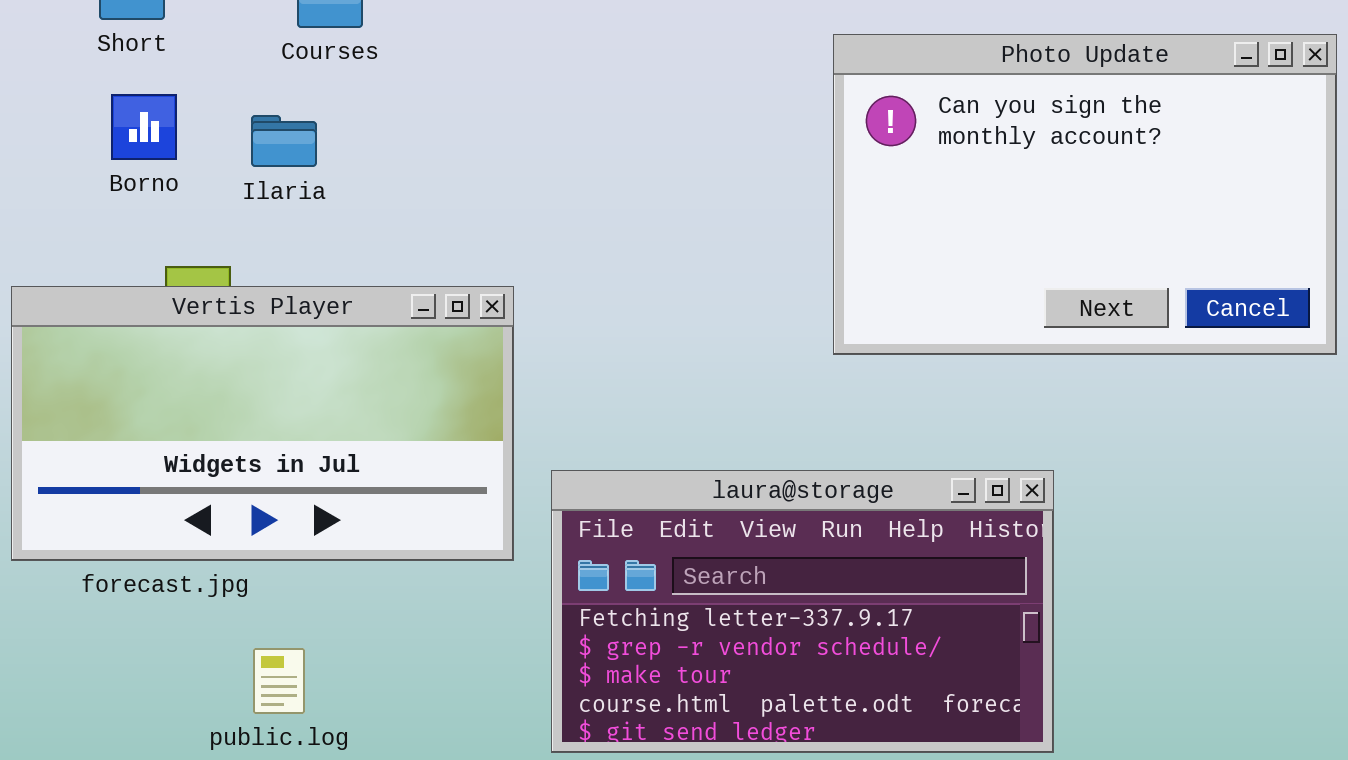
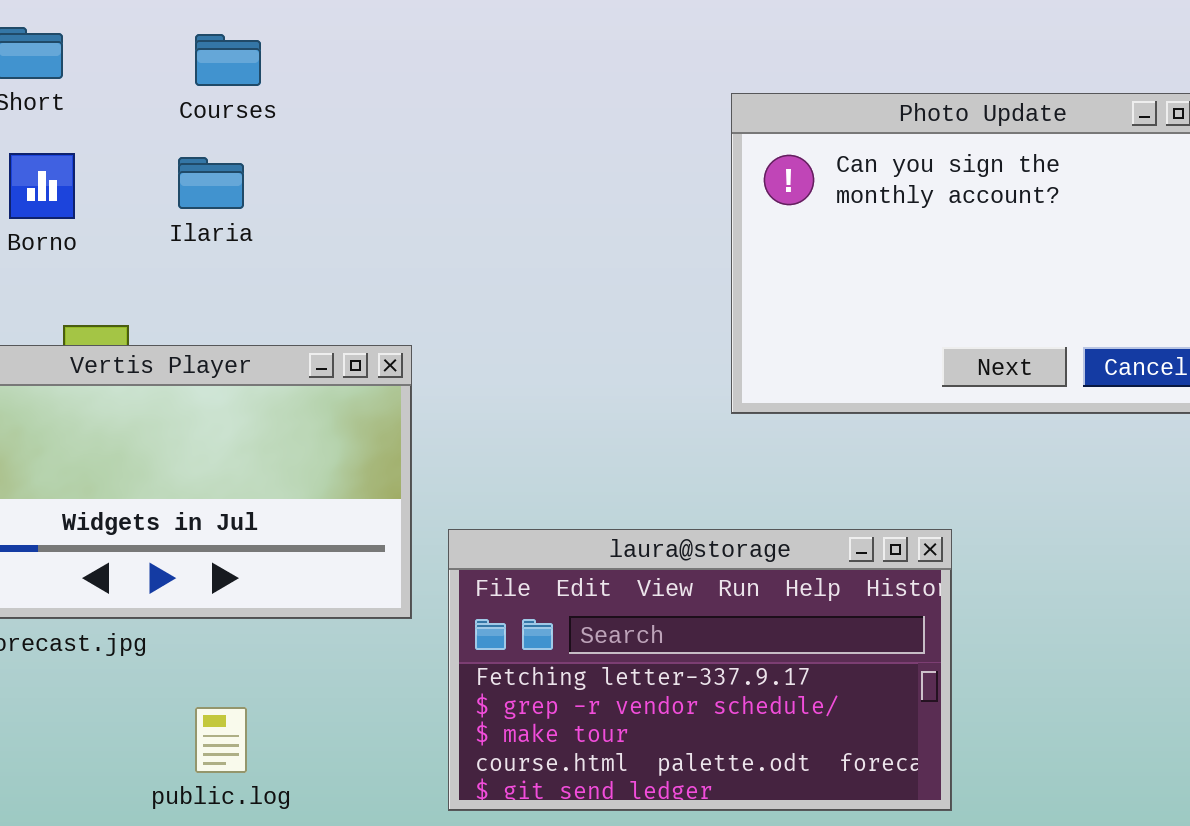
Ilaria: [251,115,317,167] -> [178,157,244,209], moved
public.log: [253,648,305,714] -> [195,707,247,773], moved

